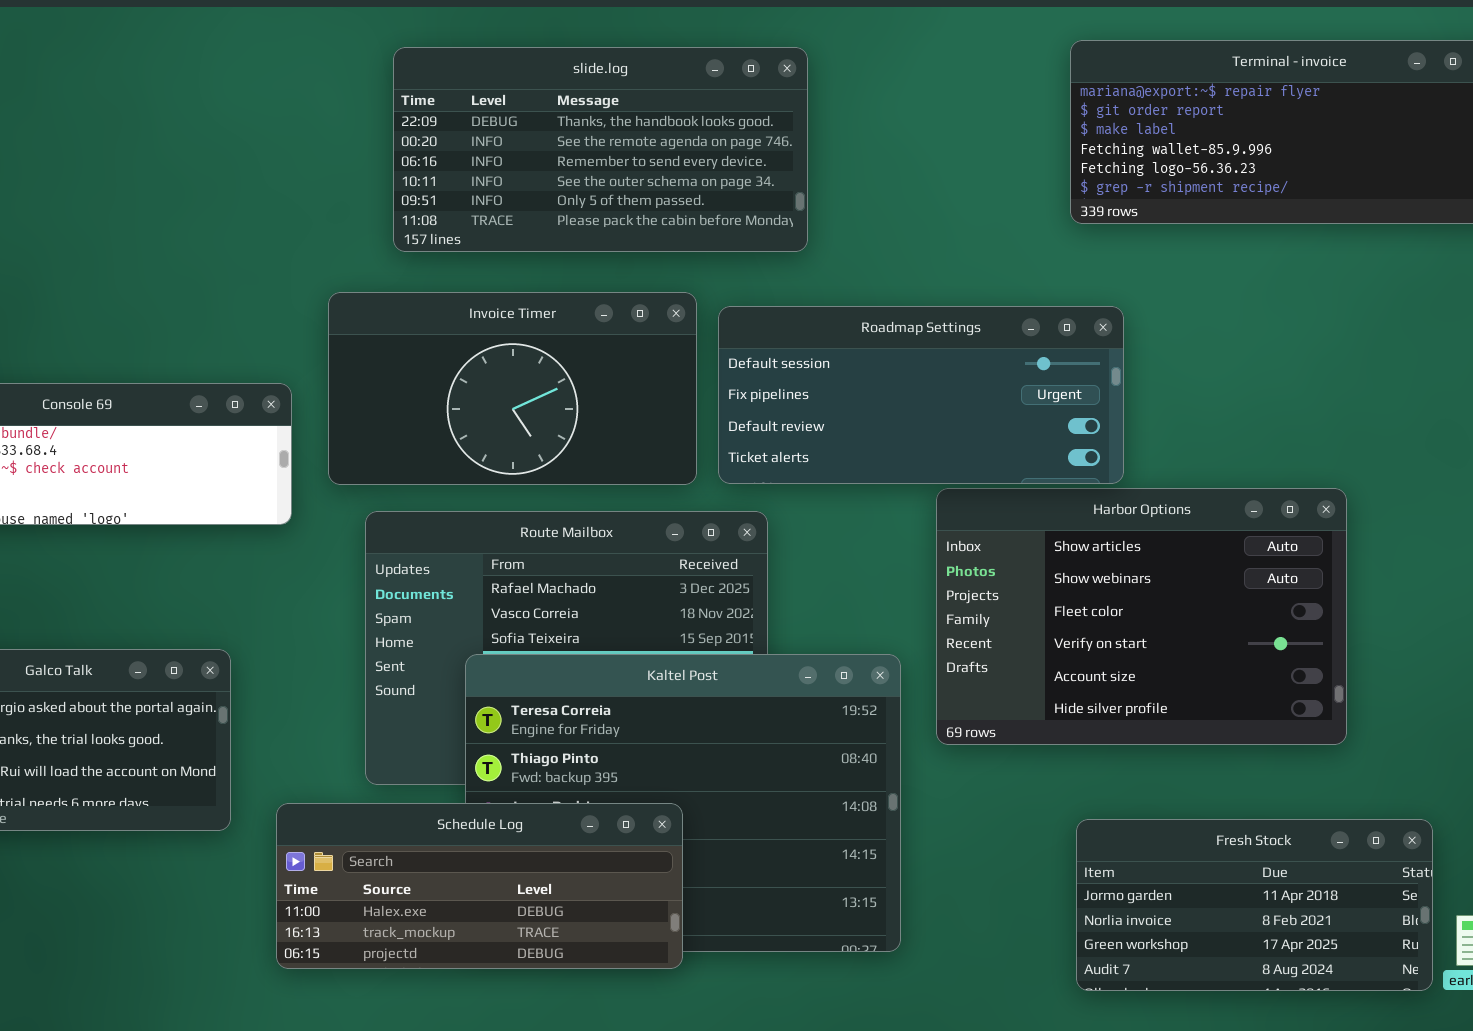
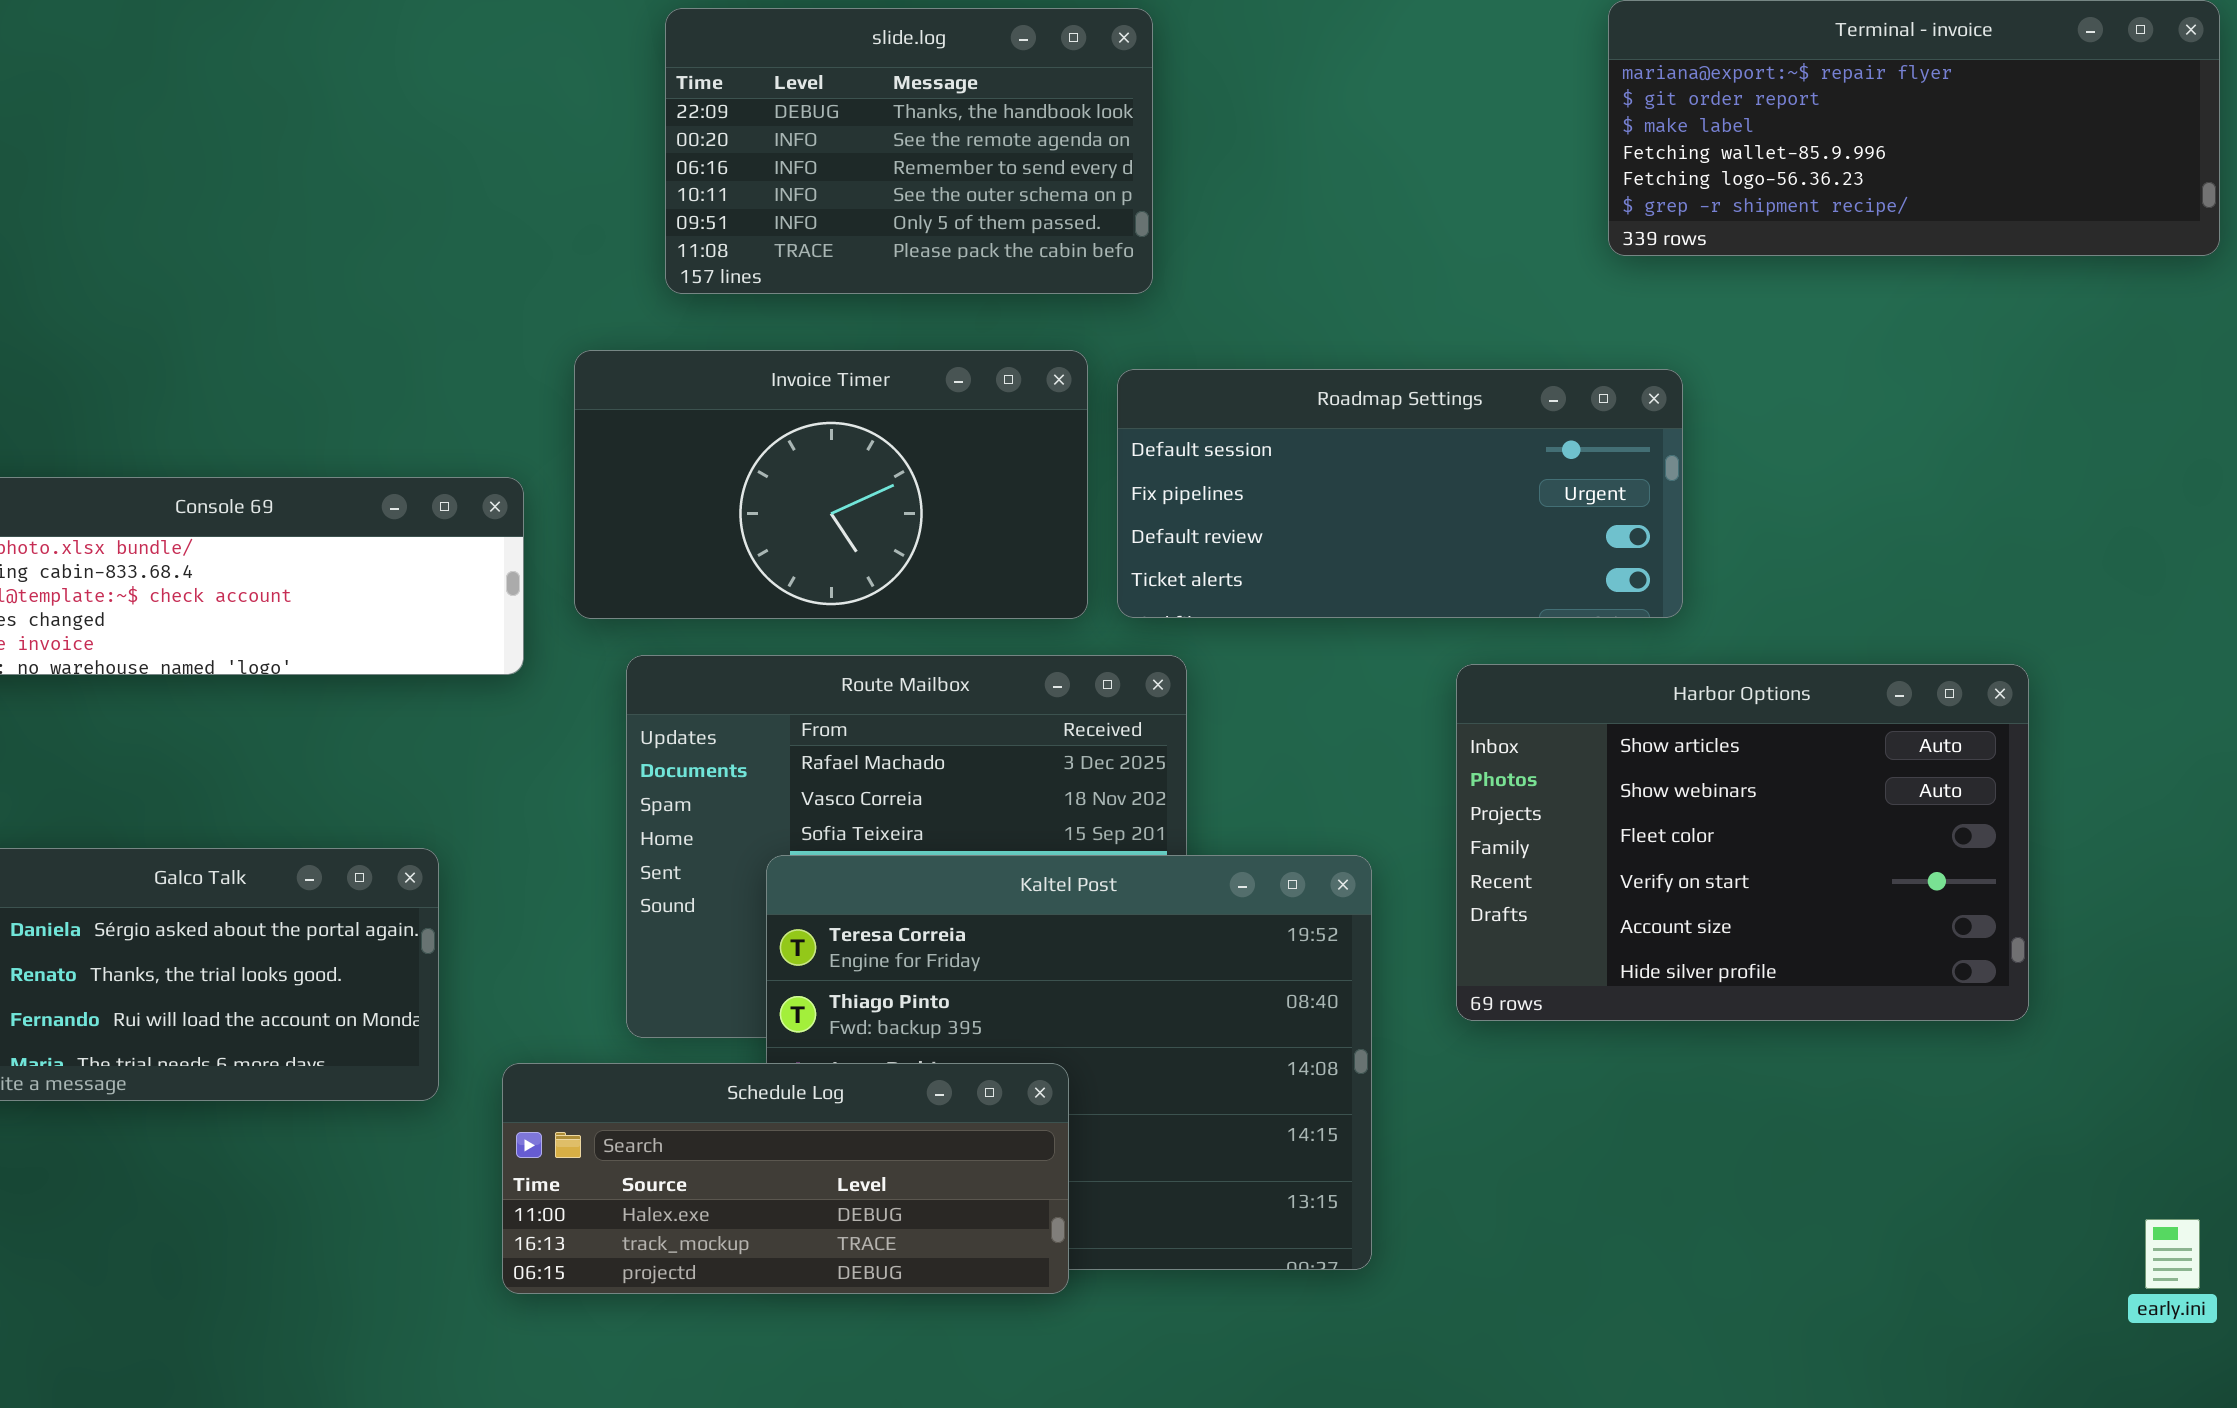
slide.log: [393,47,808,252] -> [665,8,1153,294], resized
Harbor Options: [936,488,1347,745] -> [1456,664,2029,1021], moved
Fresh Stock: [1076,819,1433,991] -> none, closed

